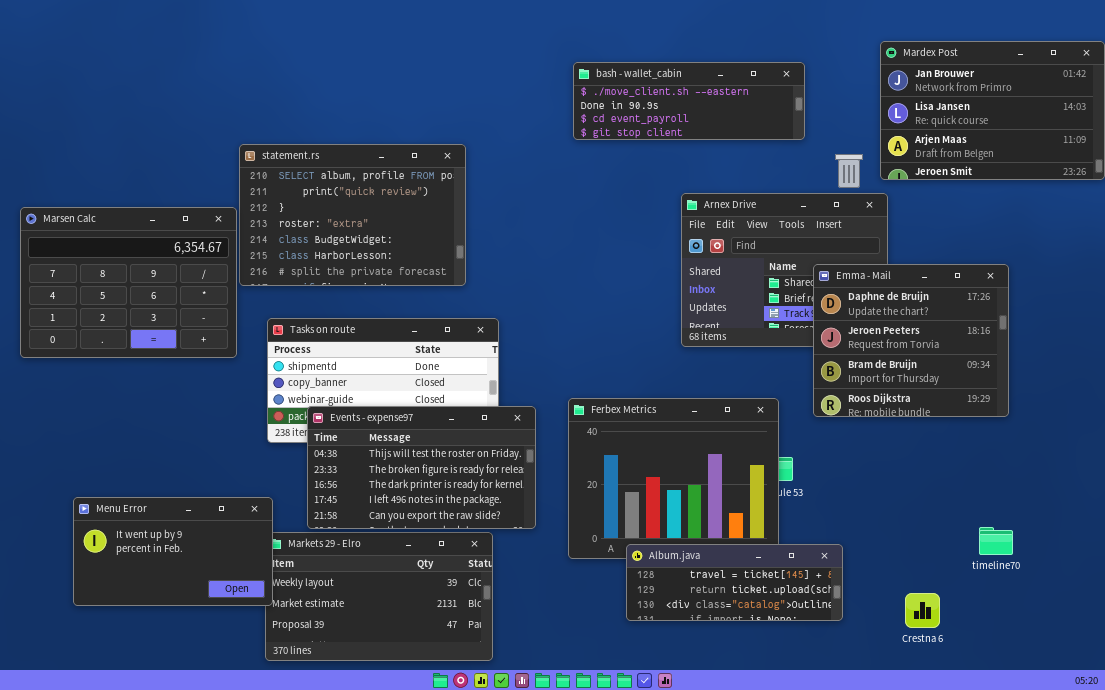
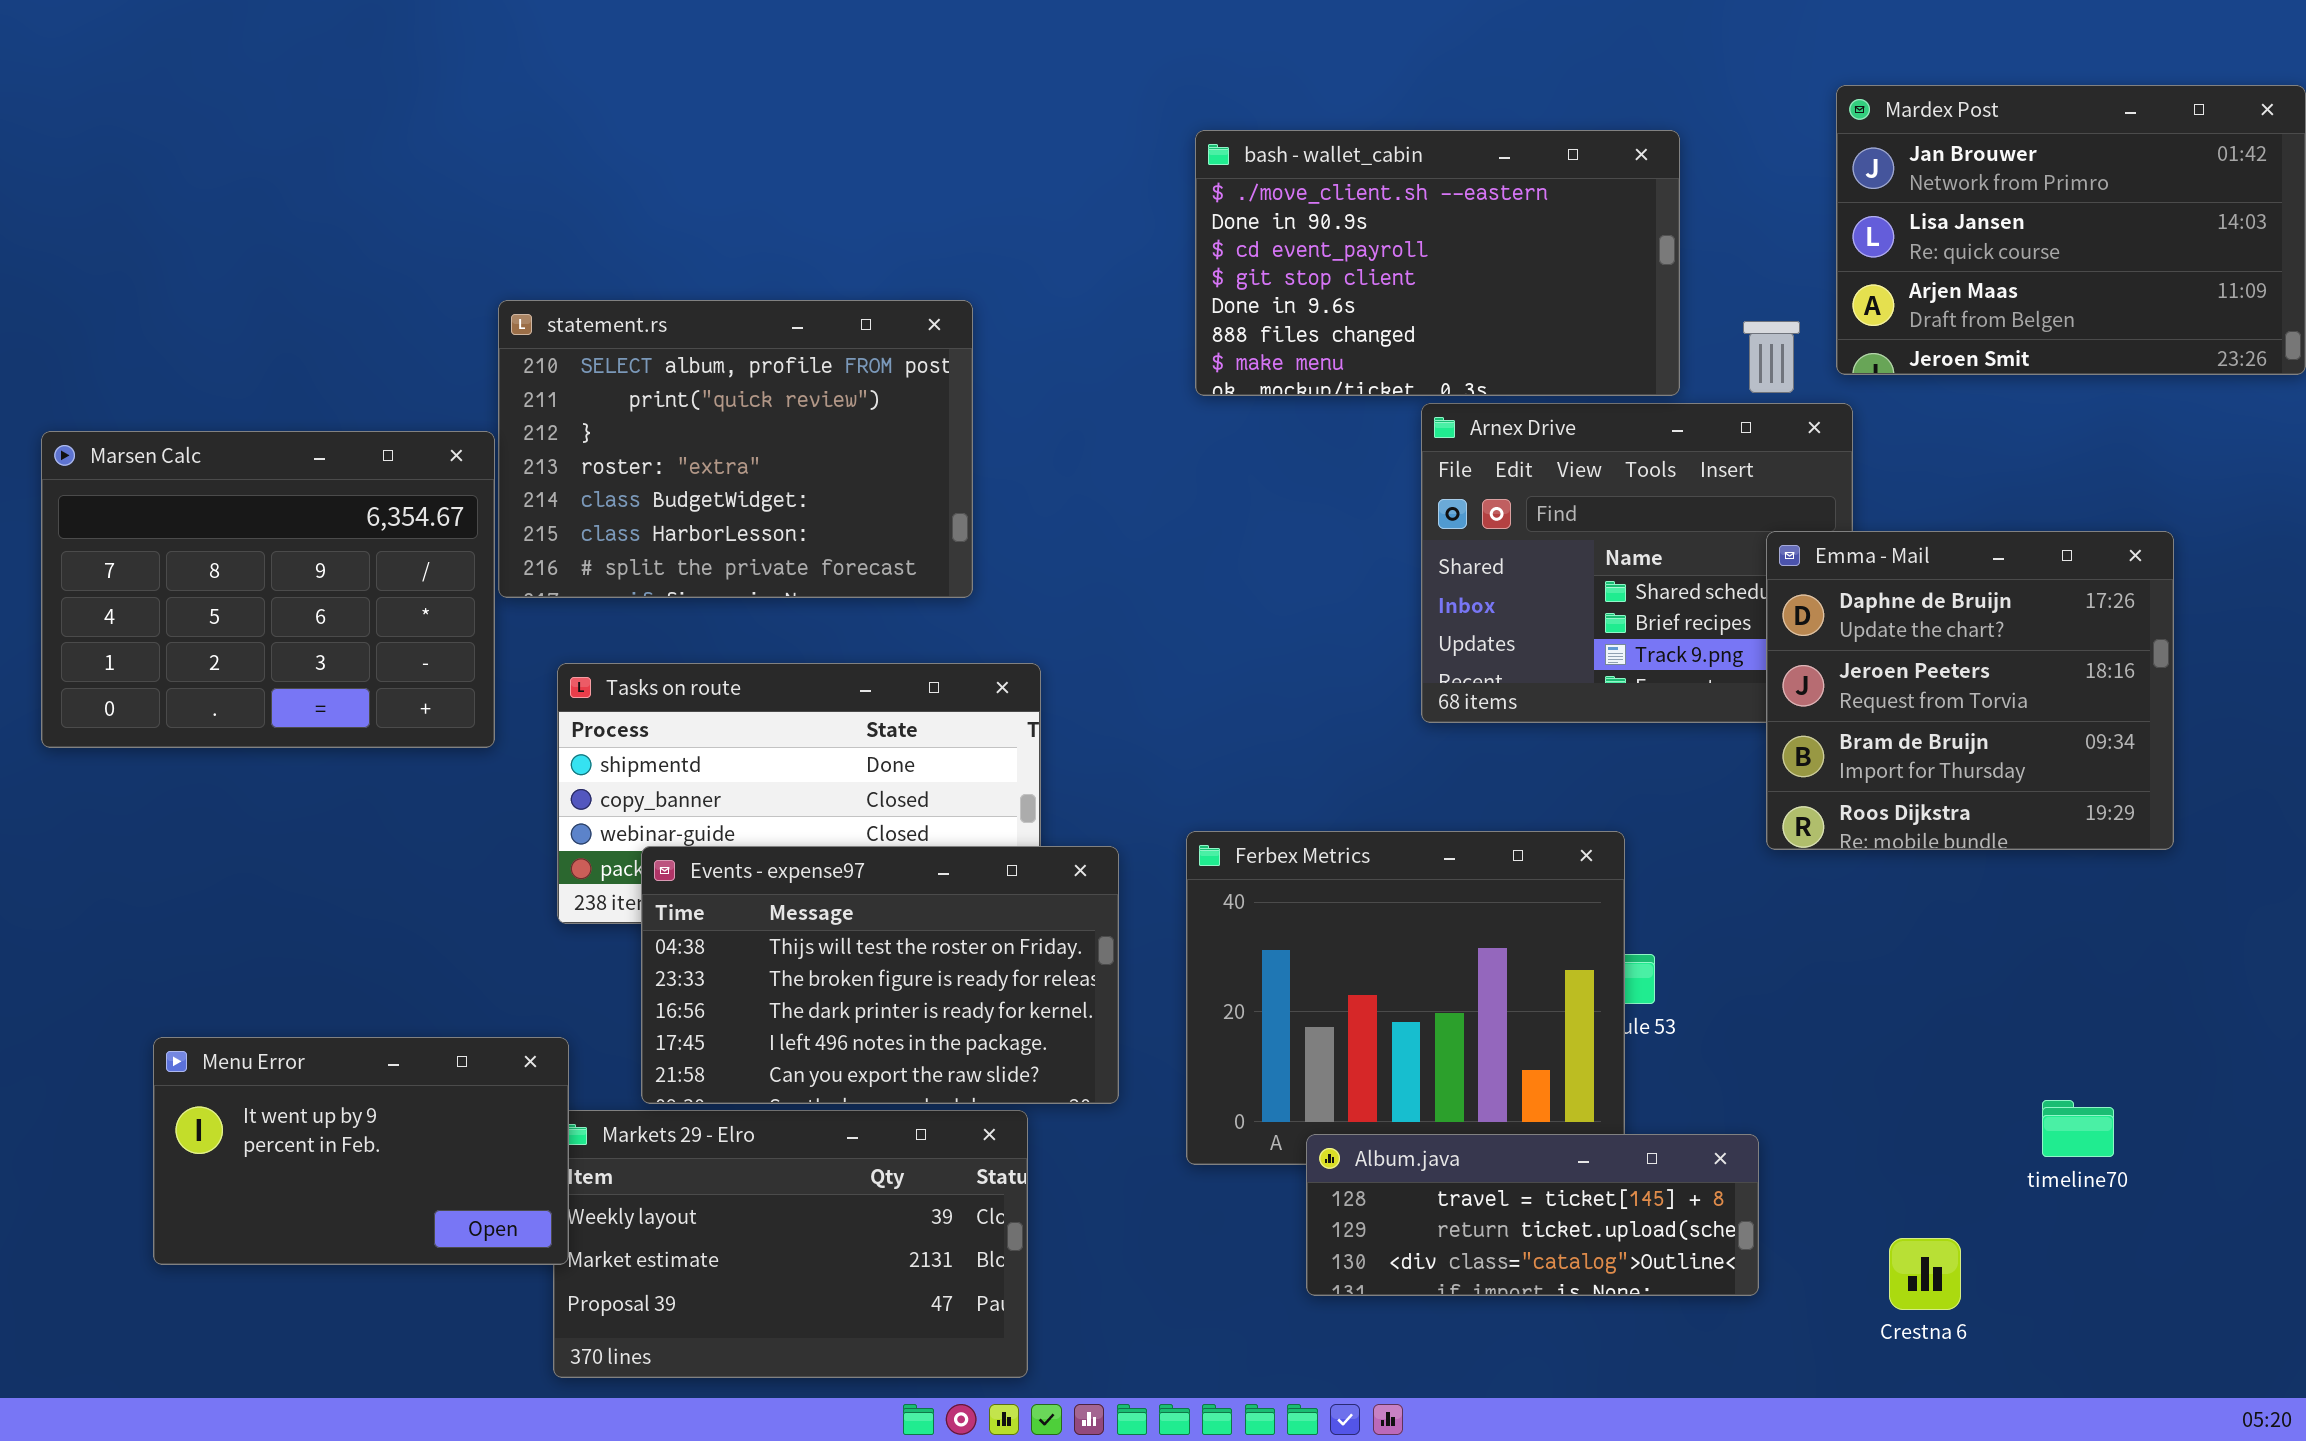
bash - wallet_cabin: [573,62,805,140] -> [1195,130,1680,396], resized
Emma - Mail: [813,264,1009,417] -> [1766,531,2174,850], moved

